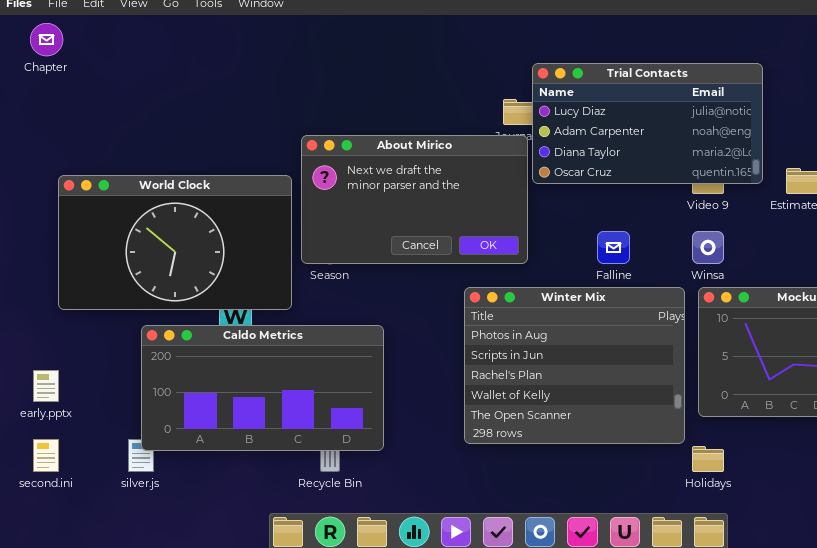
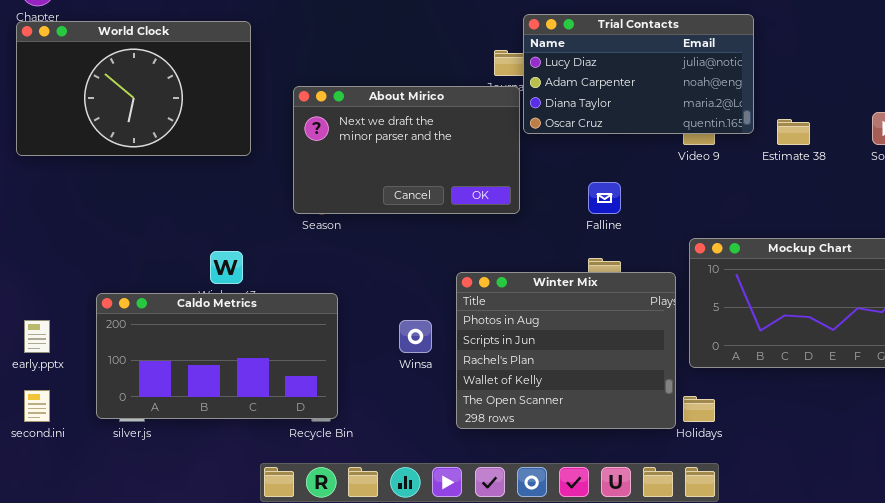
World Clock: [58,175,292,310] -> [16,21,251,156], moved
Winsa: [692,231,724,264] -> [399,320,432,353], moved
Winter Mix: [464,287,685,444] -> [456,272,676,429], moved
Caldo Metrics: [141,325,384,451] -> [96,293,338,419], moved

